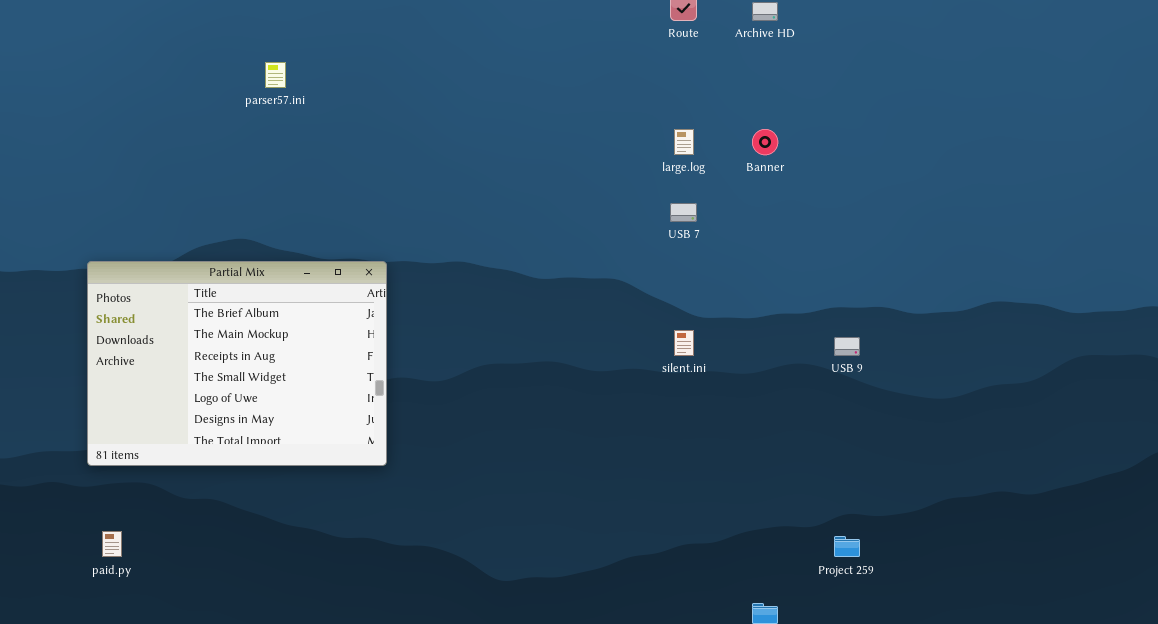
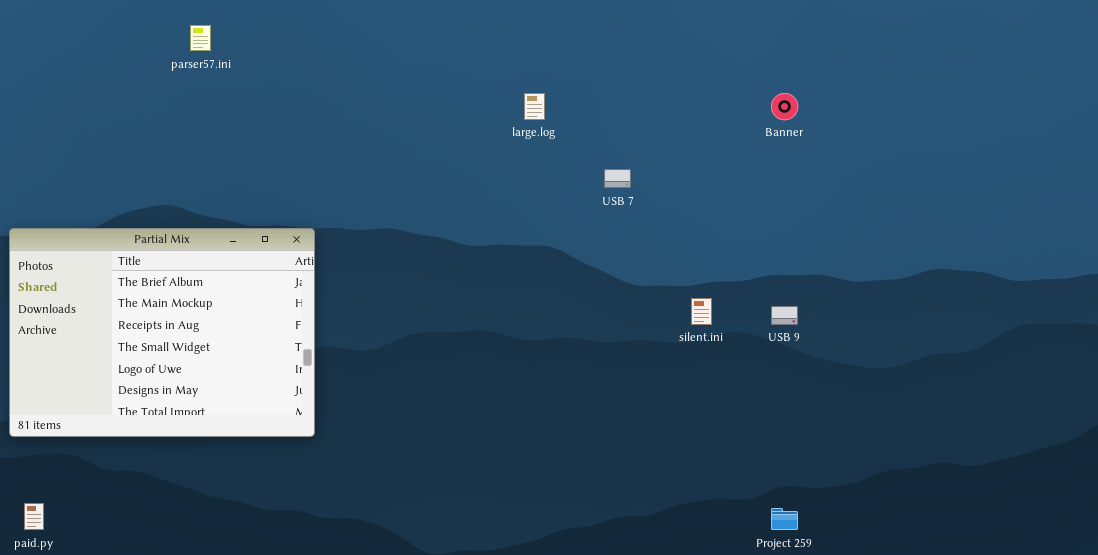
large.log: [674,129,694,155] -> [524,93,545,120], moved
Banner: [752,129,778,155] -> [771,93,798,120], moved
silent.ini: [674,330,694,356] -> [691,298,712,325], moved

